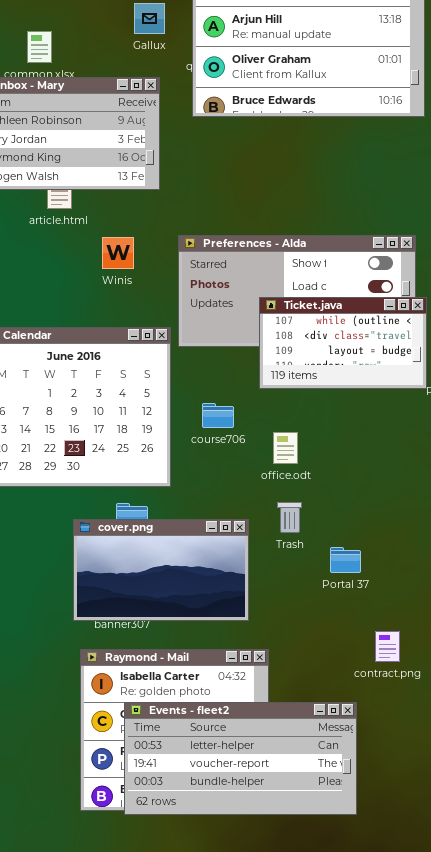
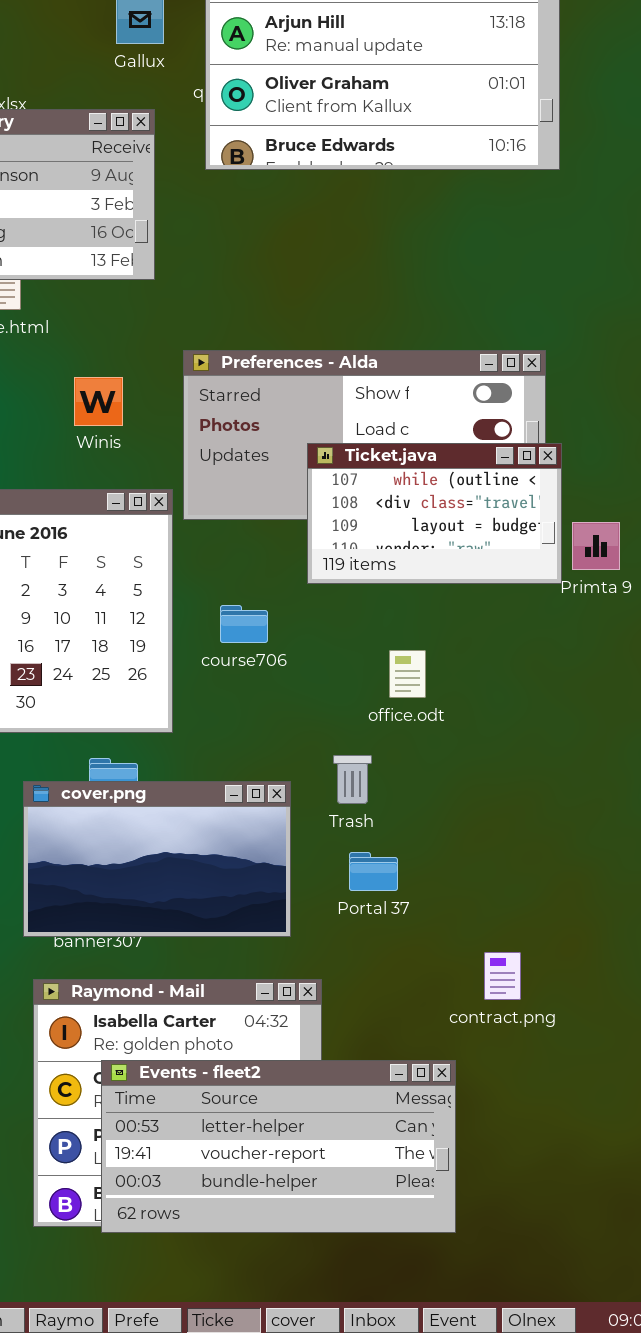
Winis: [102,237,134,269] -> [74,377,123,426], moved
office.odt: [273,432,298,464] -> [389,650,426,698], moved
Portal 37: [330,547,361,573] -> [349,852,398,891], moved

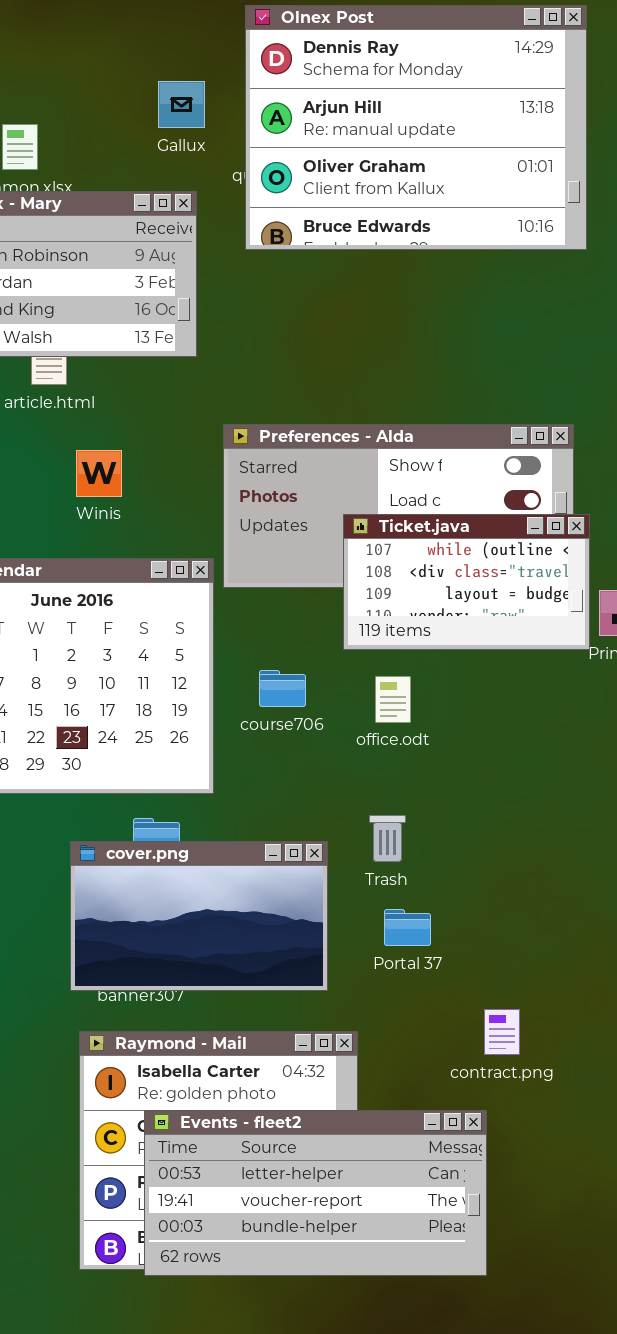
Winis: [74,377,123,426] -> [76,450,122,497], moved
office.odt: [389,650,426,698] -> [375,676,411,723], moved
contract.png: [484,952,521,1000] -> [484,1009,520,1055], moved

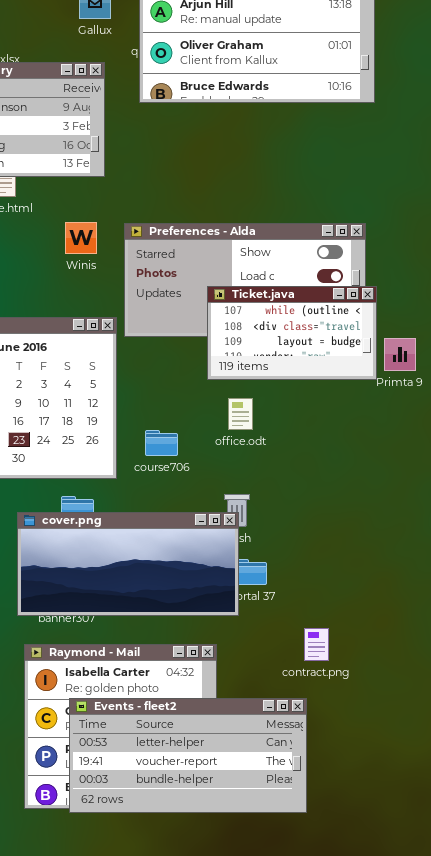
Winis: [76,450,122,497] -> [65,222,97,254], moved
course706: [259,670,306,707] -> [145,430,178,456], moved
cover.png: [70,841,328,991] -> [17,512,239,616], resized

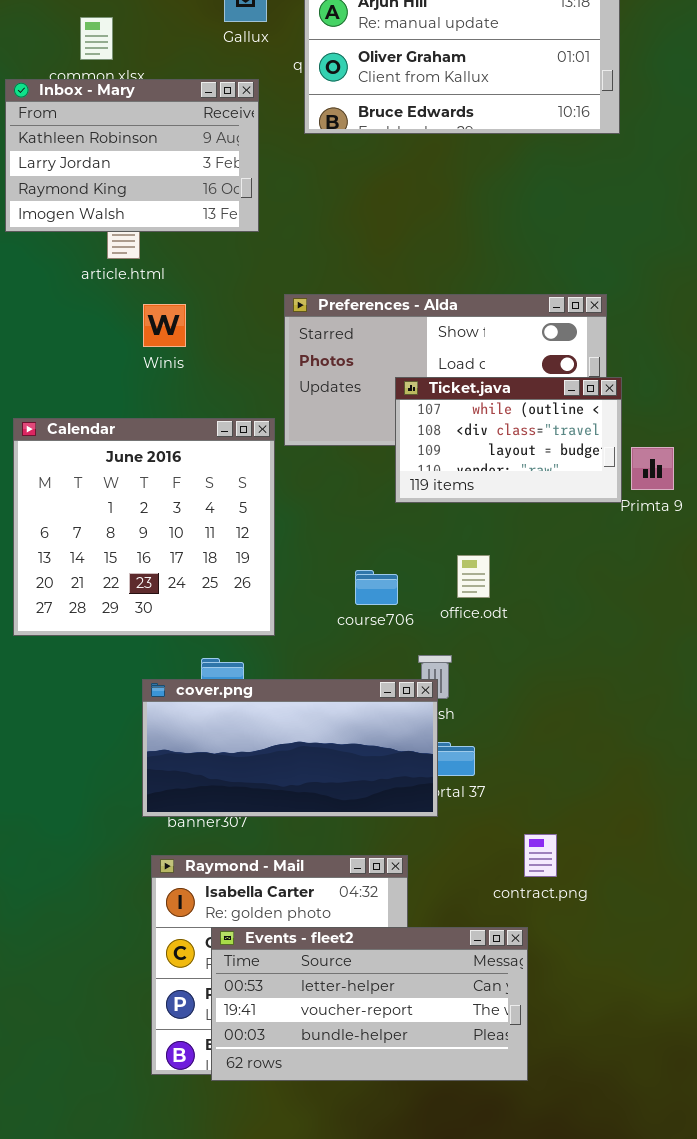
Winis: [65,222,97,254] -> [143,304,186,347], moved
office.odt: [228,398,253,430] -> [457,555,490,598], moved
course706: [145,430,178,456] -> [355,570,398,605], moved

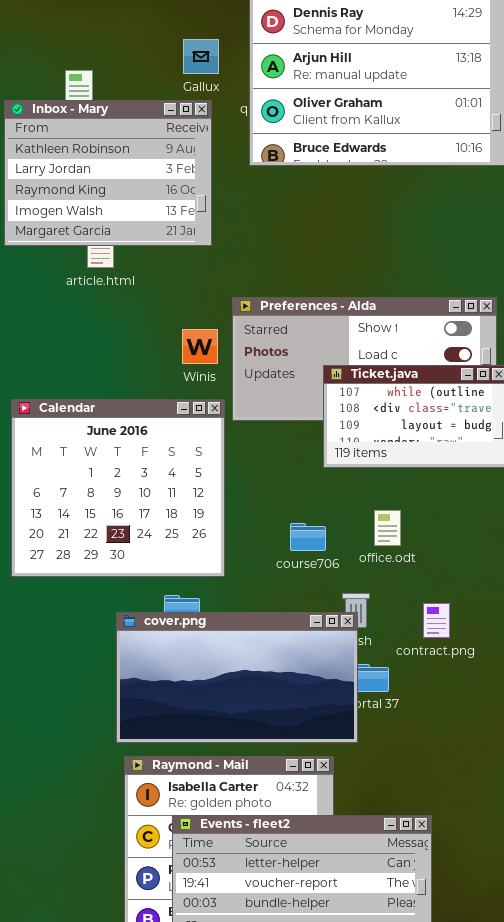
Inbox - Mary: [5,79,259,232] -> [4,100,212,246], resized
Winis: [143,304,186,347] -> [182,329,218,364], moved
cover.png: [142,679,438,817] -> [116,612,358,743], resized
contract.png: [524,834,557,877] -> [423,603,450,638], moved

